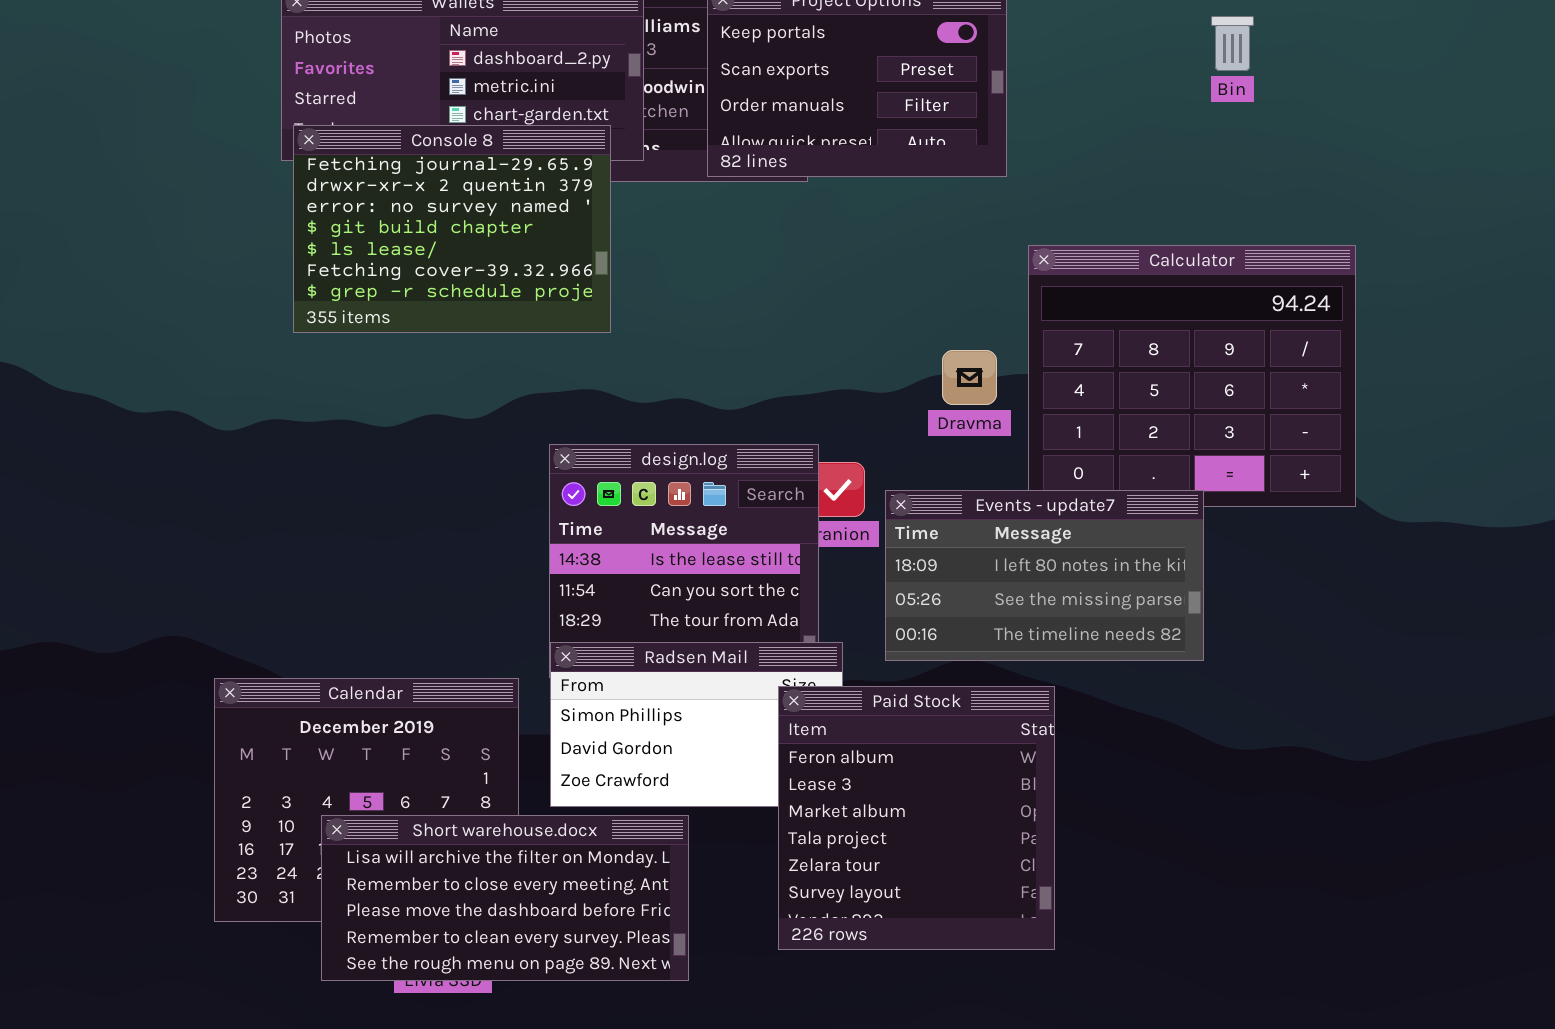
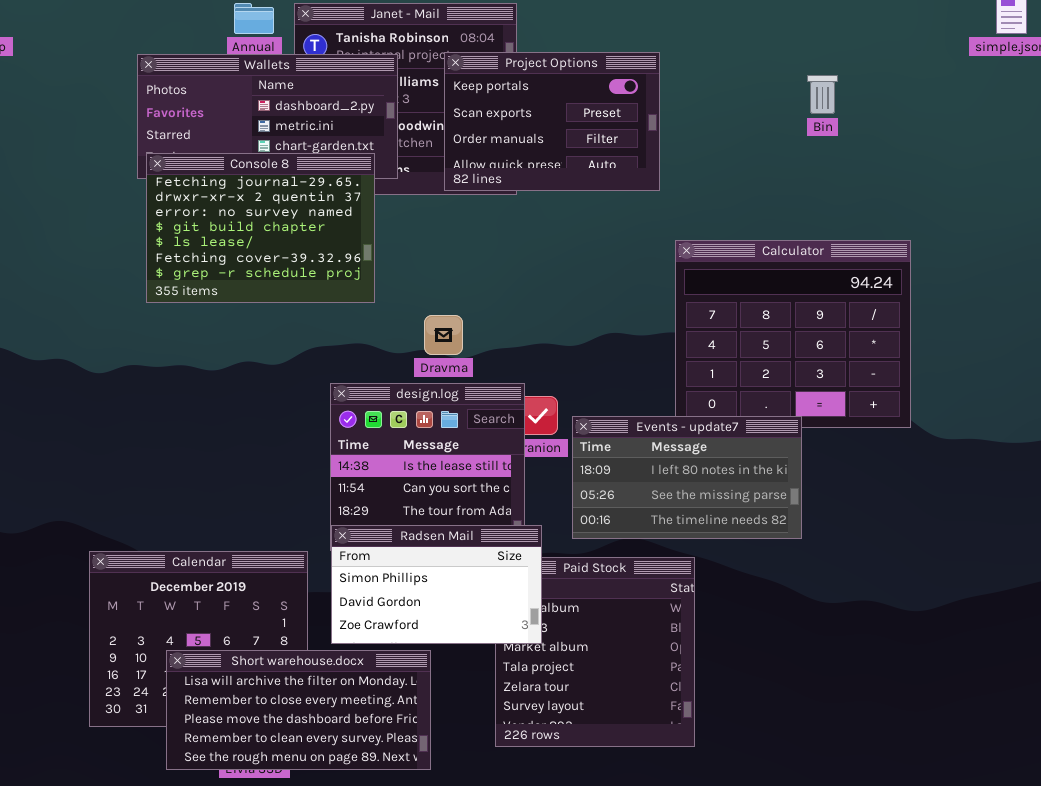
Dravma: [942,350,997,405] -> [424,315,463,355], moved
Radsen Mail: [550,642,843,807] -> [331,525,542,644], raised

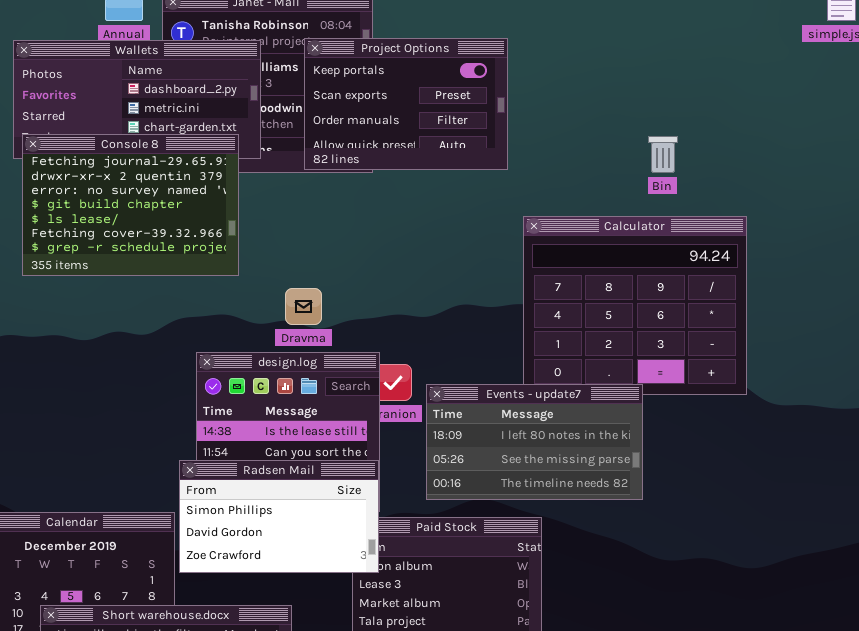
Bin: [807,75,838,114] -> [648,136,678,173], moved
Radsen Mail: [331,525,542,644] -> [179,460,379,573], moved

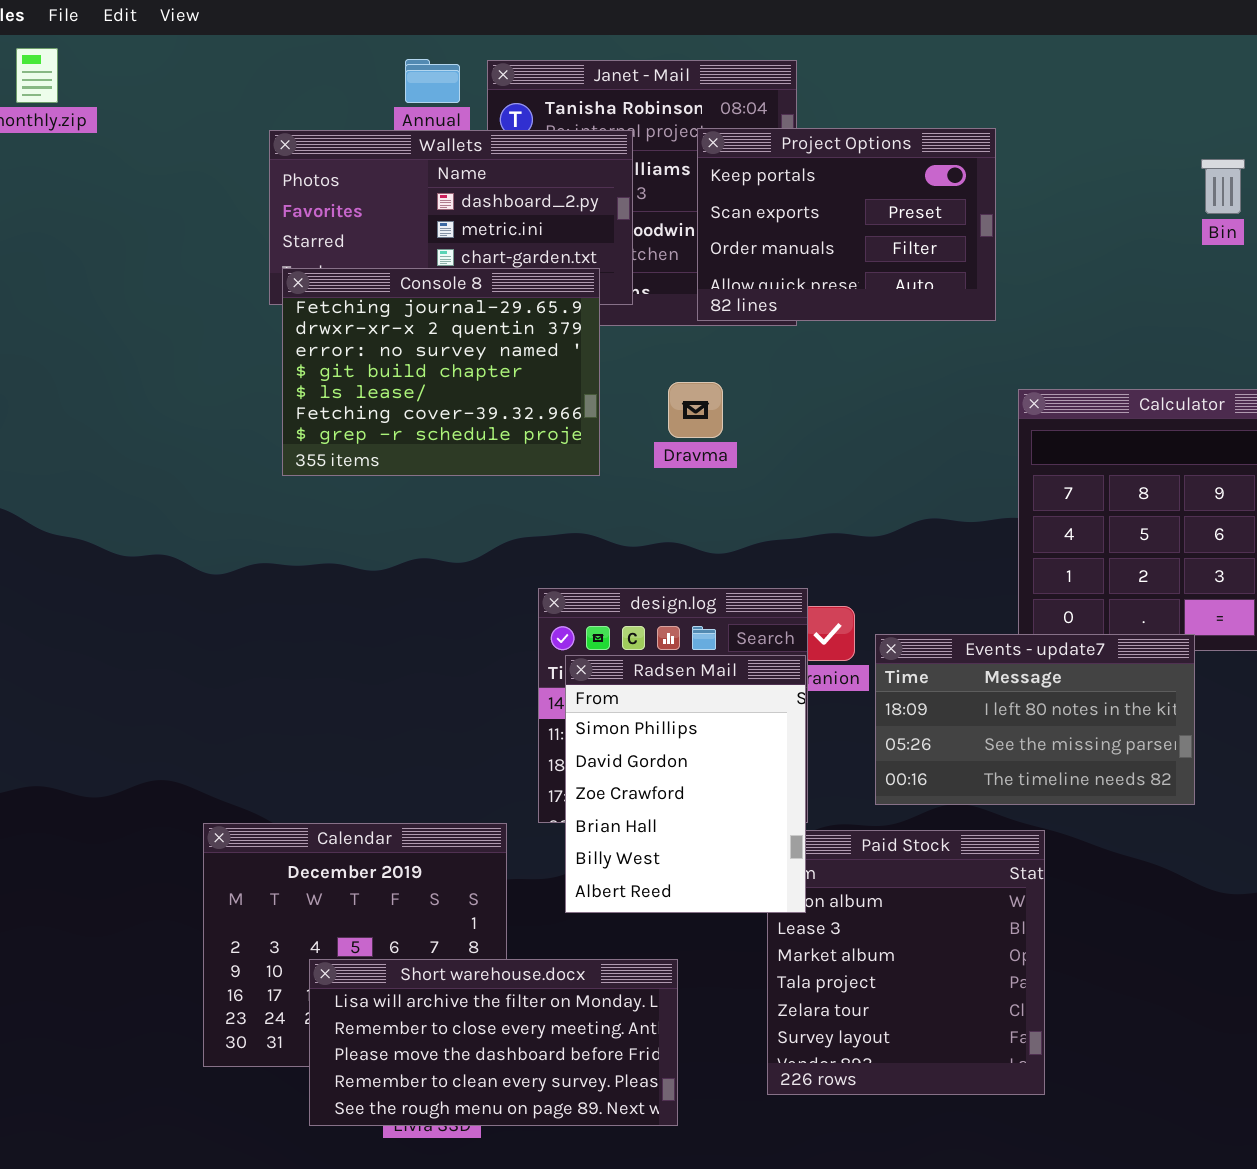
Bin: [648,136,678,173] -> [1201,159,1245,214], moved
Dravma: [285,288,322,325] -> [668,382,723,438], moved
Radsen Mail: [179,460,379,573] -> [565,655,806,913], resized

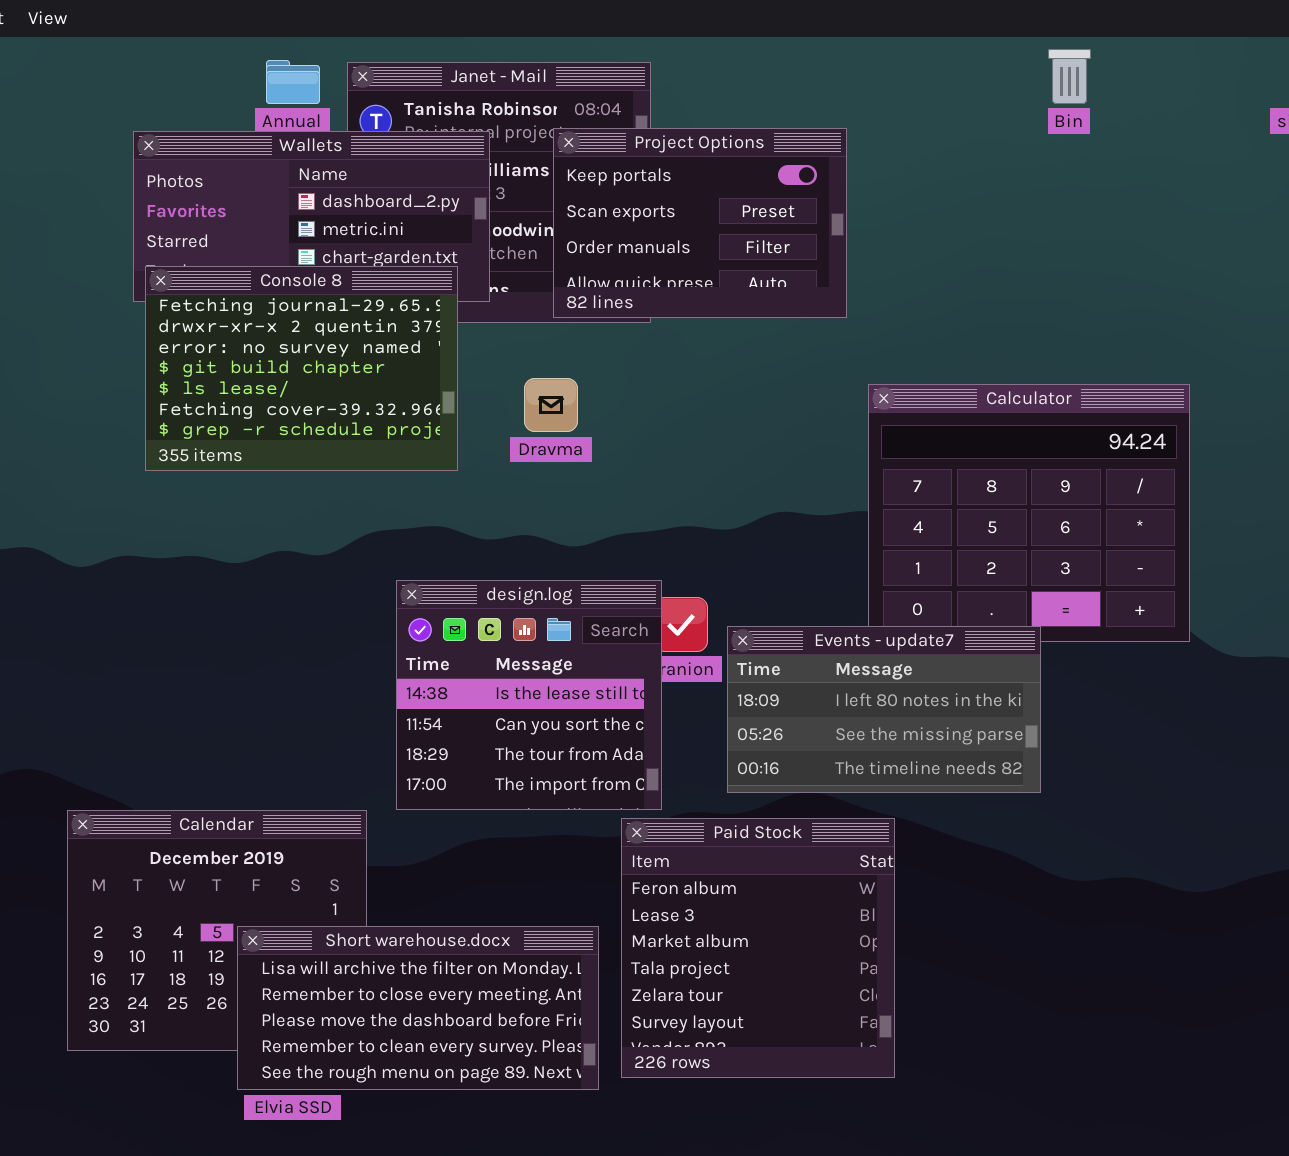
Bin: [1201,159,1245,214] -> [1048,49,1091,104], moved
Radsen Mail: [565,655,806,913] -> none, closed
Short warehouse.docx: [309,959,678,1126] -> [237,926,599,1090], moved

